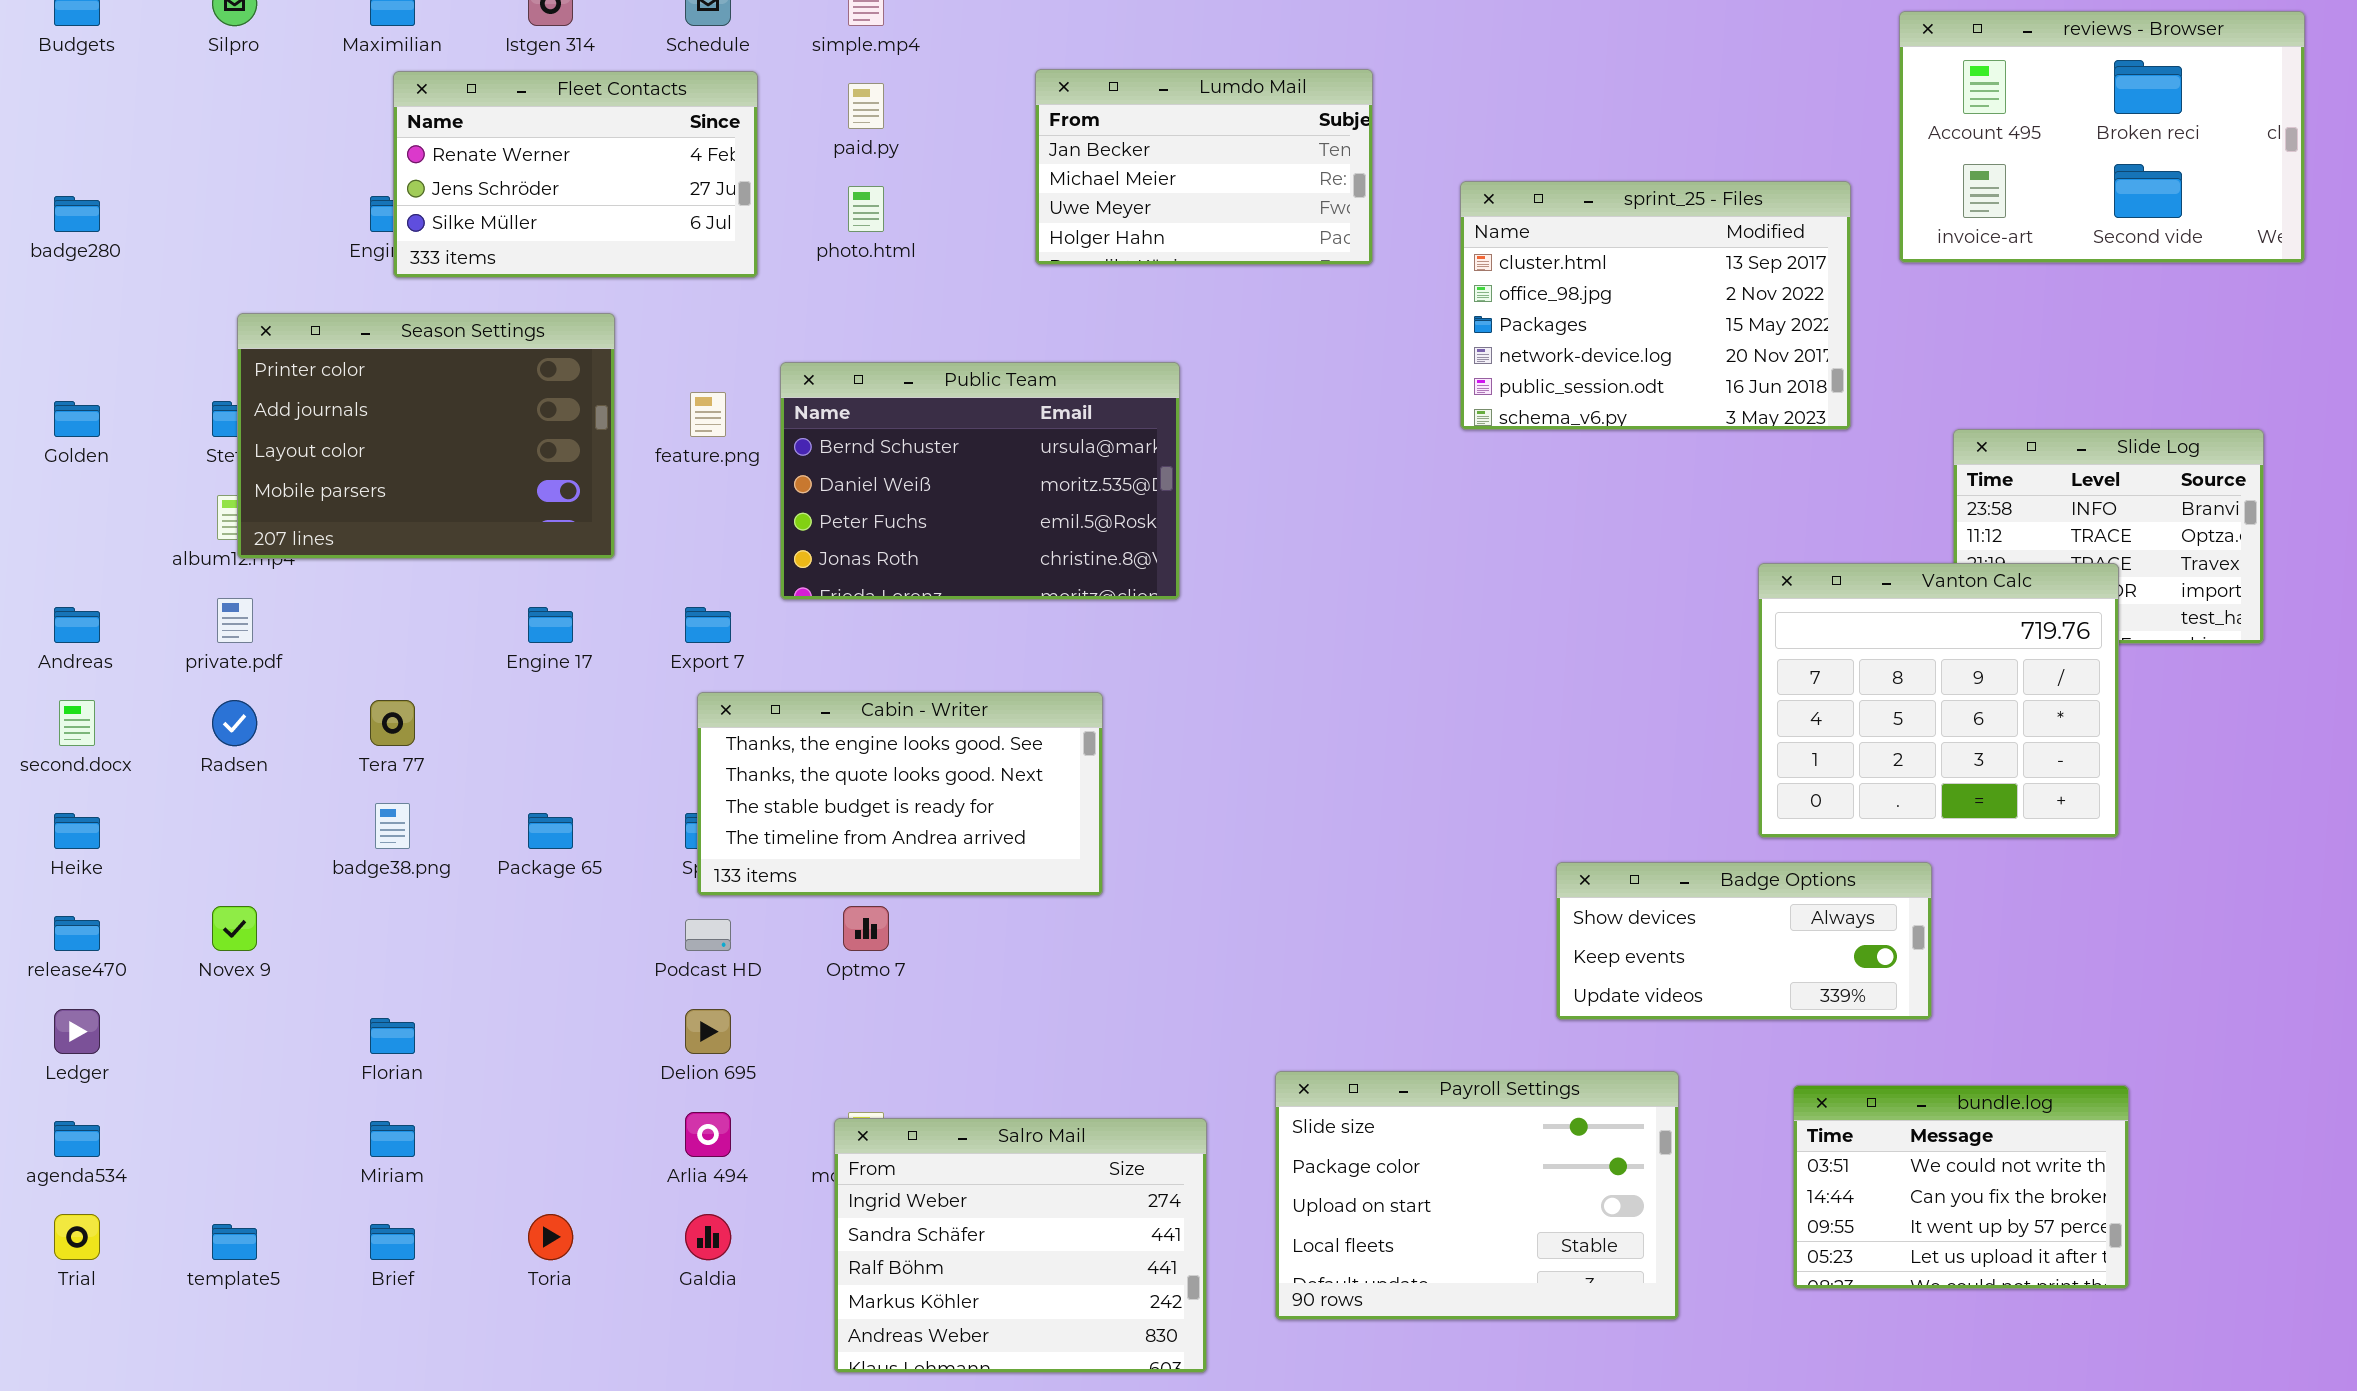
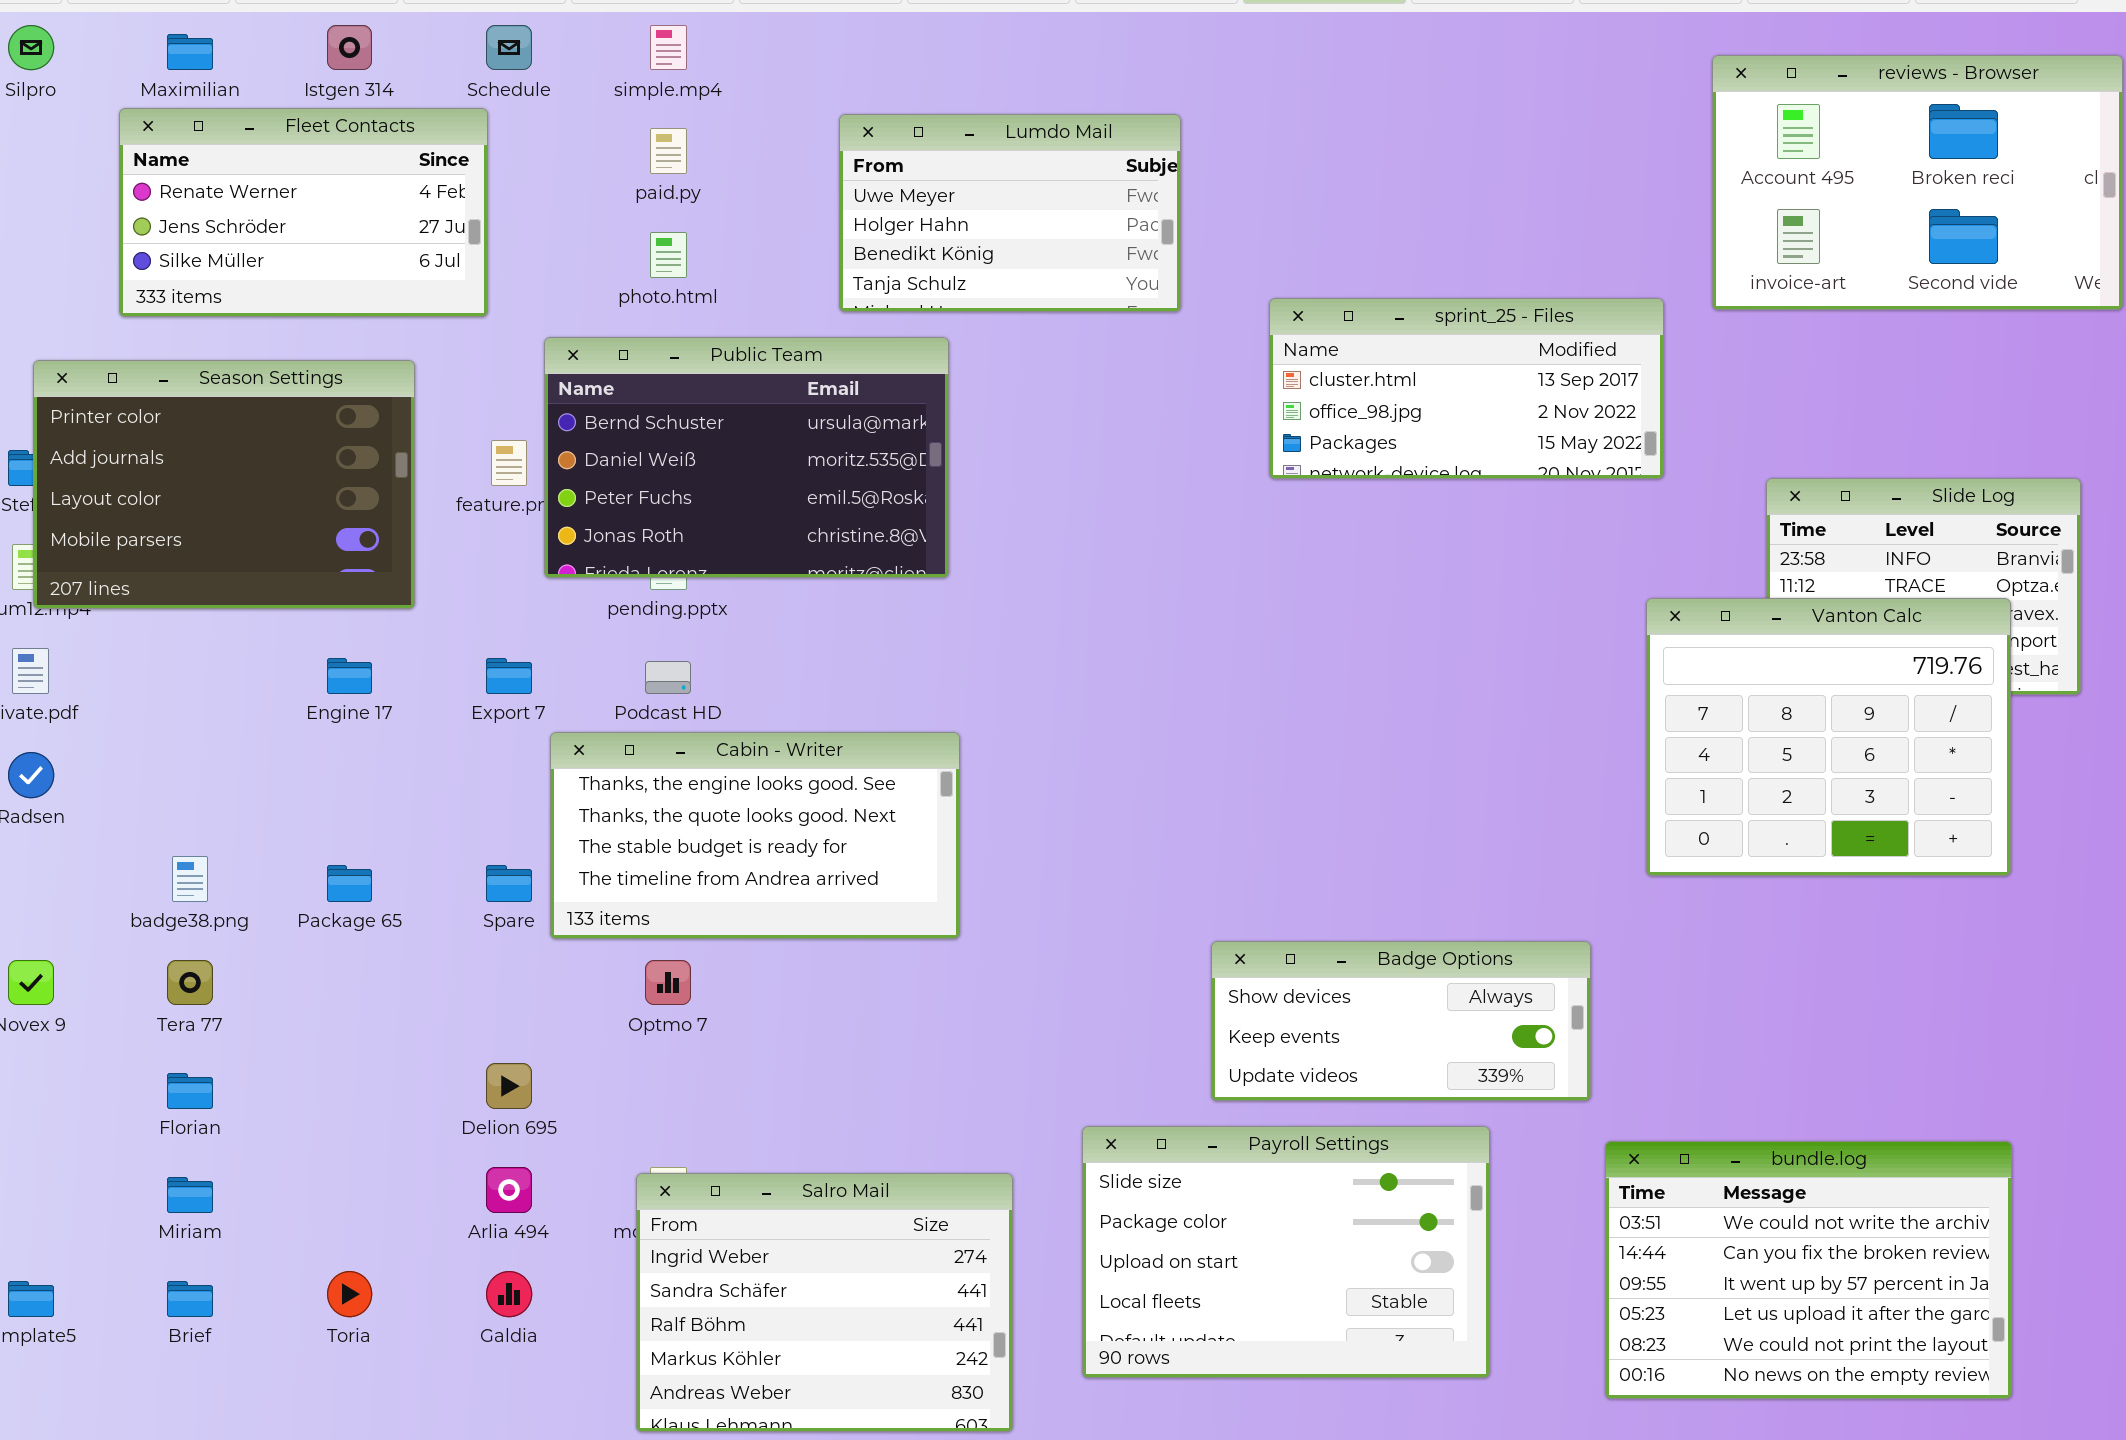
Lumdo Mail: [1035,69,1373,265] -> [839,114,1181,312], scrolled down 2 rows
Fleet Contacts: [393,71,758,278] -> [119,108,488,317], moved
sprint_25 - Files: [1460,181,1851,430] -> [1269,298,1664,479], resized
Public Team: [780,362,1180,600] -> [544,337,949,578], moved
Vanton Calc: [1758,563,2119,838] -> [1646,598,2011,876], moved
Cabin - Writer: [697,692,1103,896] -> [550,732,960,939], moved
Tera 77: [370,700,415,746] -> [167,960,213,1005], moved
Badge Options: [1556,862,1932,1020] -> [1211,941,1591,1101], moved
Podcast HD: [685,919,731,951] -> [645,661,691,694], moved
bundle.log: [1793,1085,2129,1289] -> [1605,1141,2012,1399], resized

